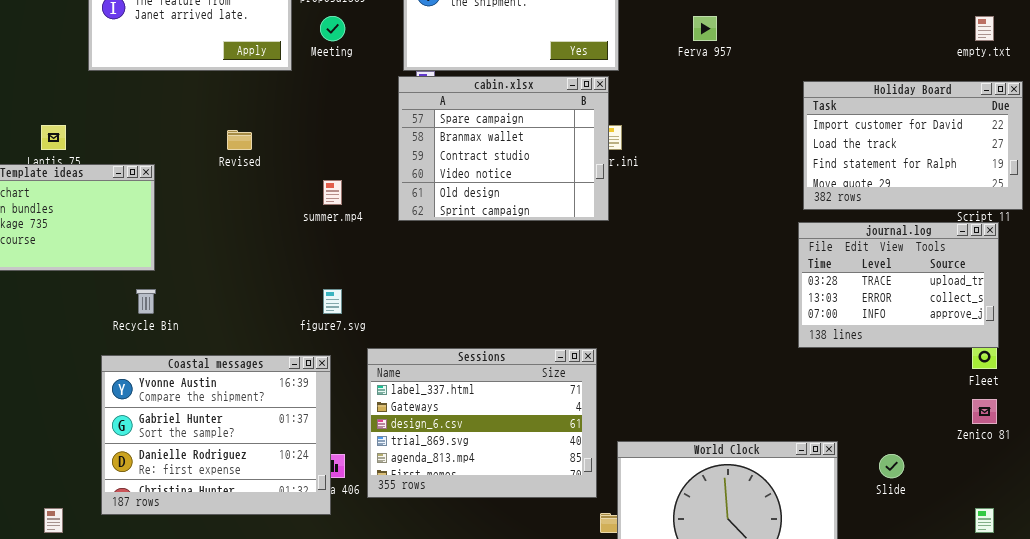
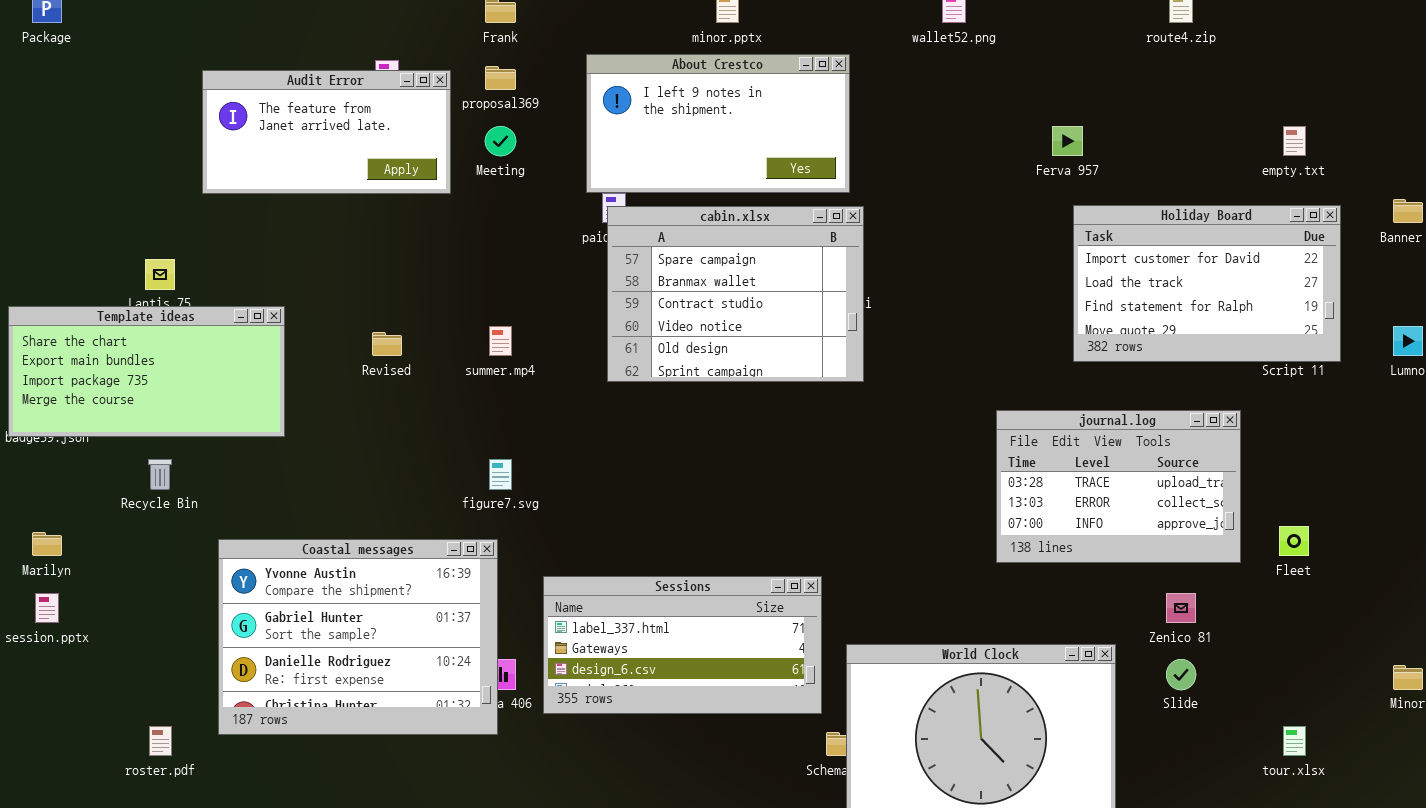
Ferva 957: [693,16,717,41] -> [1052,126,1083,156], moved
cabin.xlsx: [398,76,609,221] -> [607,206,864,382], moved
Revised: [227,130,252,150] -> [372,332,402,356], moved
journal.log: [798,222,999,348] -> [996,410,1241,563], moved
Recycle Bin: [136,289,156,314] -> [148,459,172,490], moved
Sessions: [367,348,597,498] -> [543,576,822,714], resized
Zenico 81: [972,399,997,424] -> [1166,593,1196,623], moved

